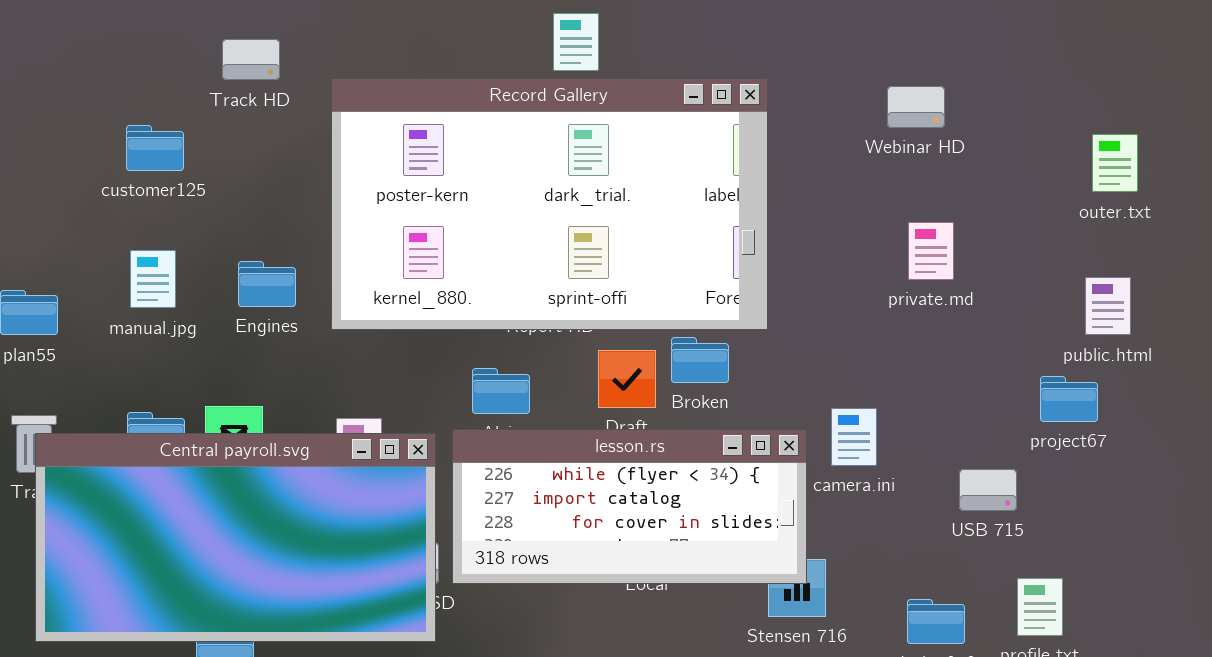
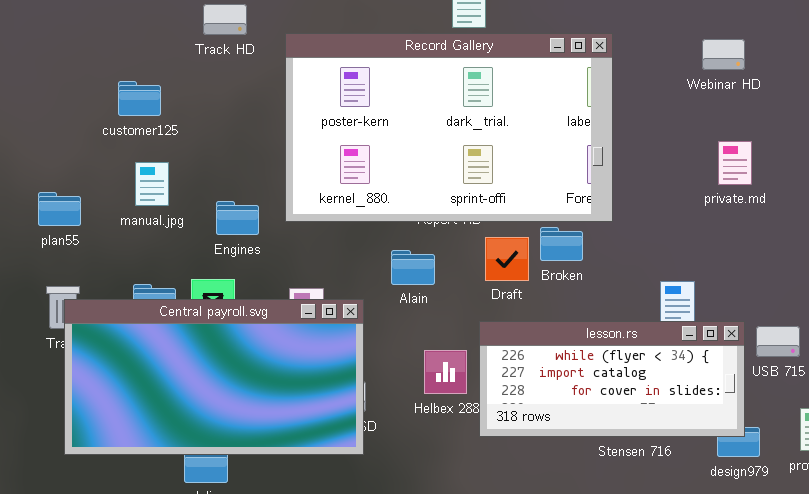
customer125: [126,125,184,171] -> [118,81,161,116], moved
Engines: [238,261,296,307] -> [216,201,259,235], moved
lesson.rs: [452,429,807,584] -> [479,321,745,437], moved

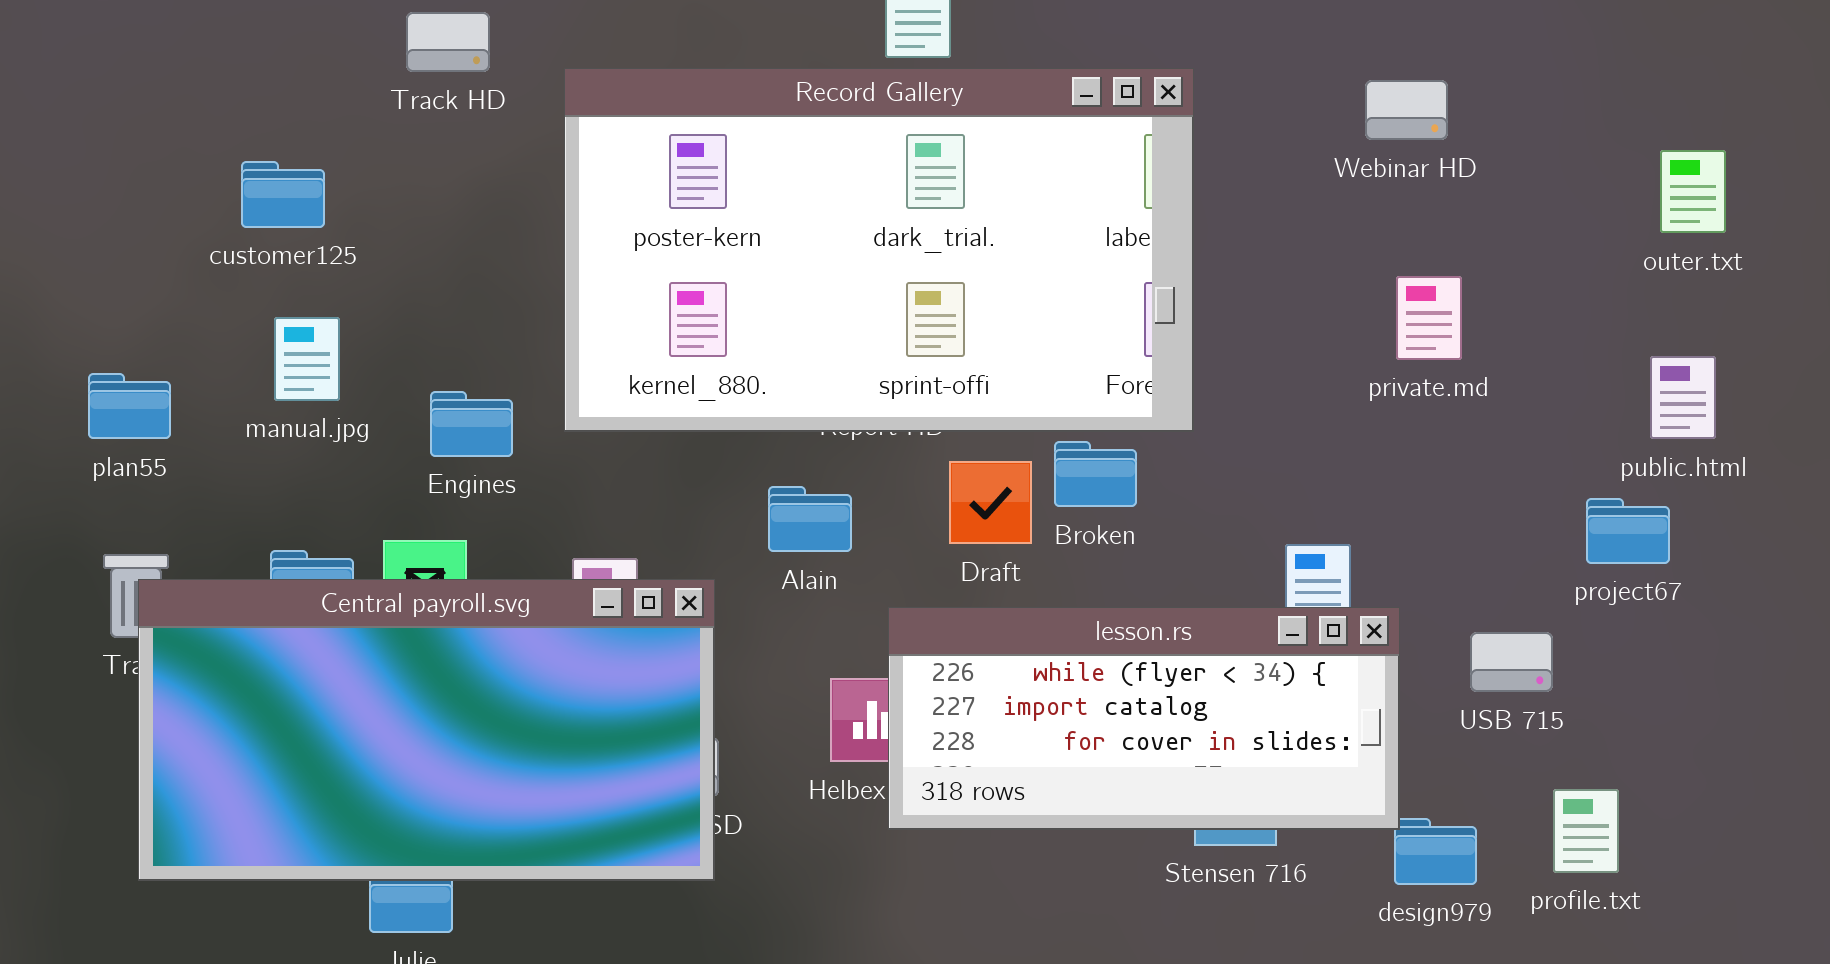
lesson.rs: [479,321,745,437] -> [888,607,1400,830], moved

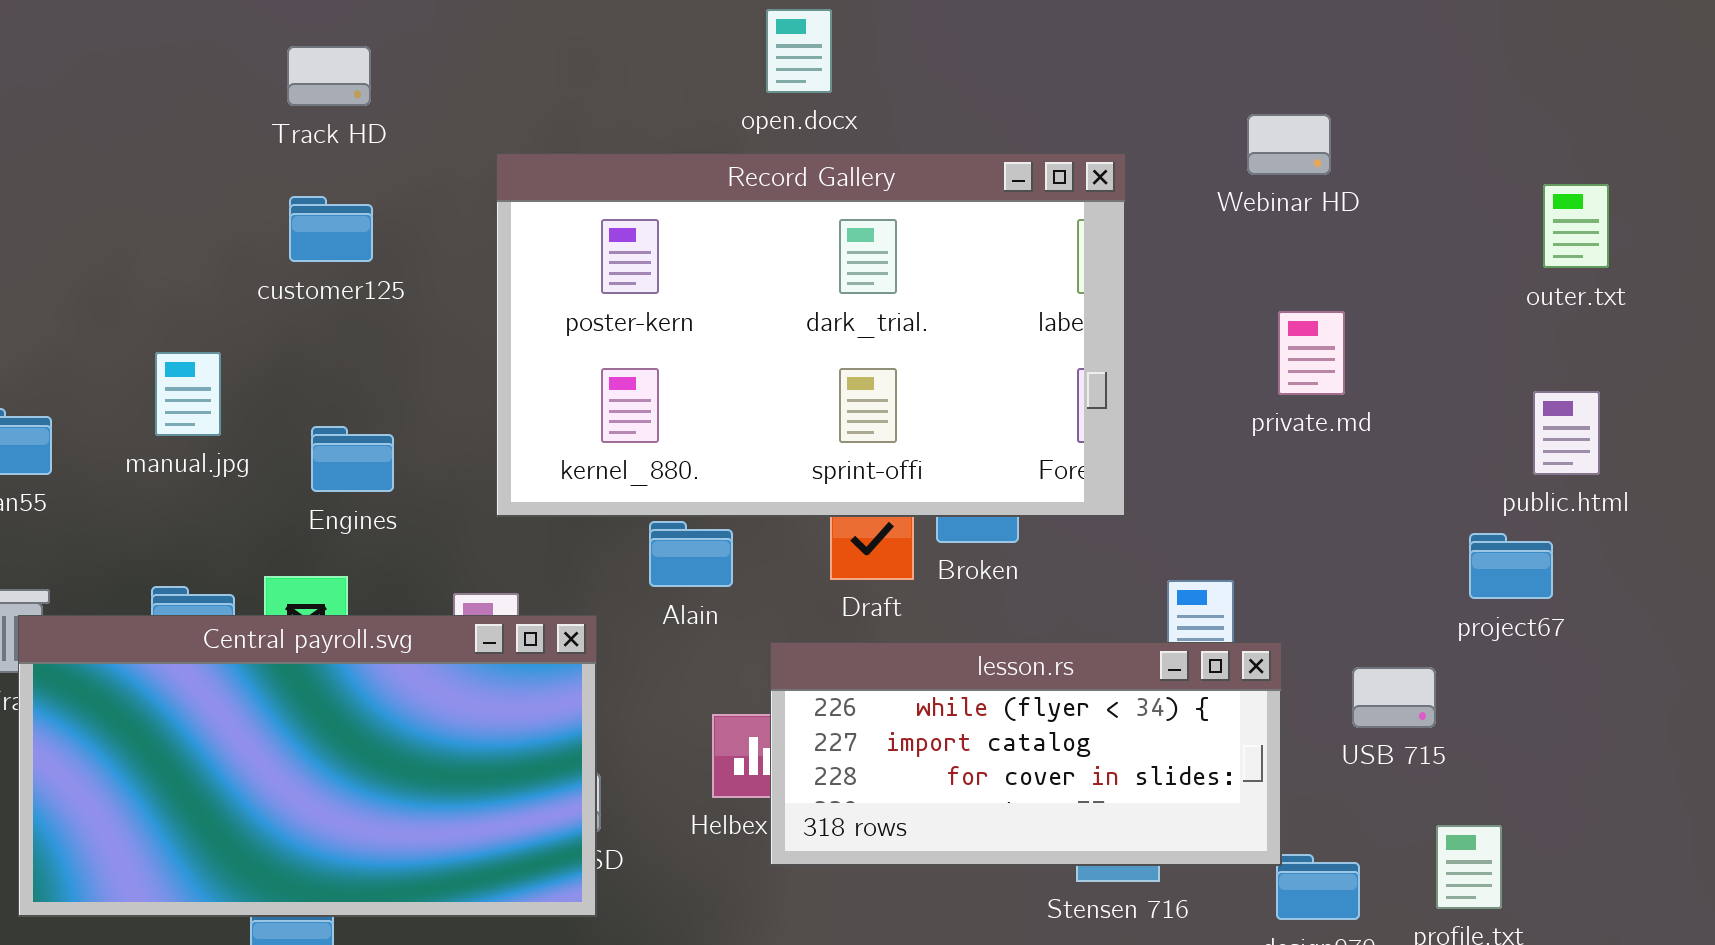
Record Gallery: [564,68,1194,432] -> [496,153,1126,517], moved
customer125: [241,161,325,228] -> [289,196,373,262], moved

